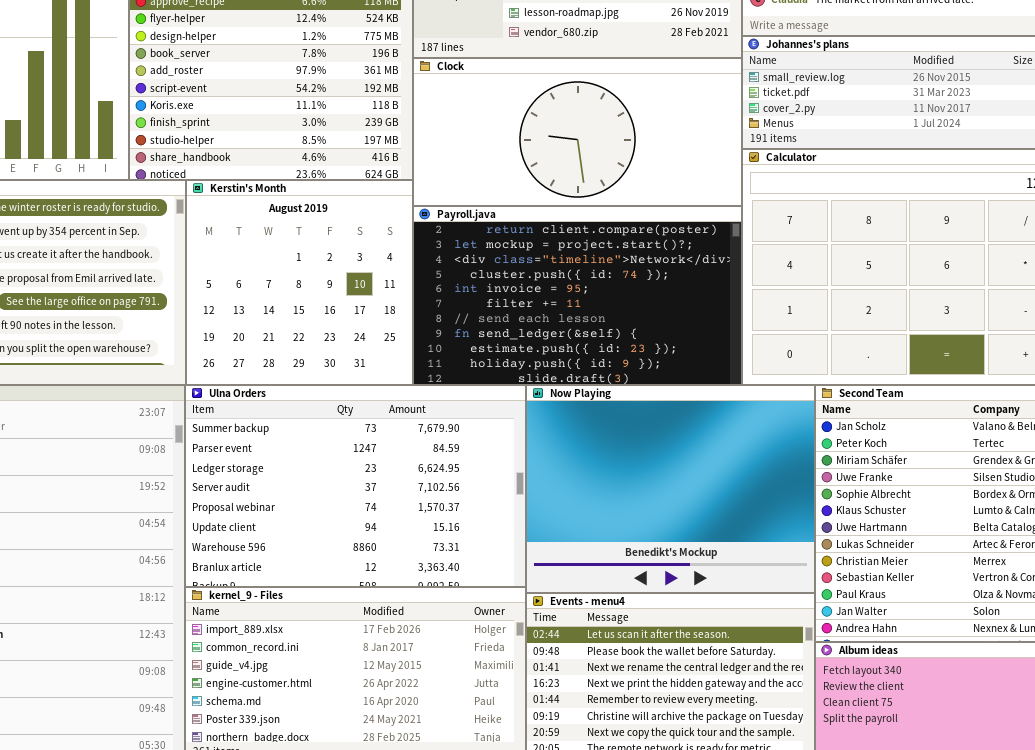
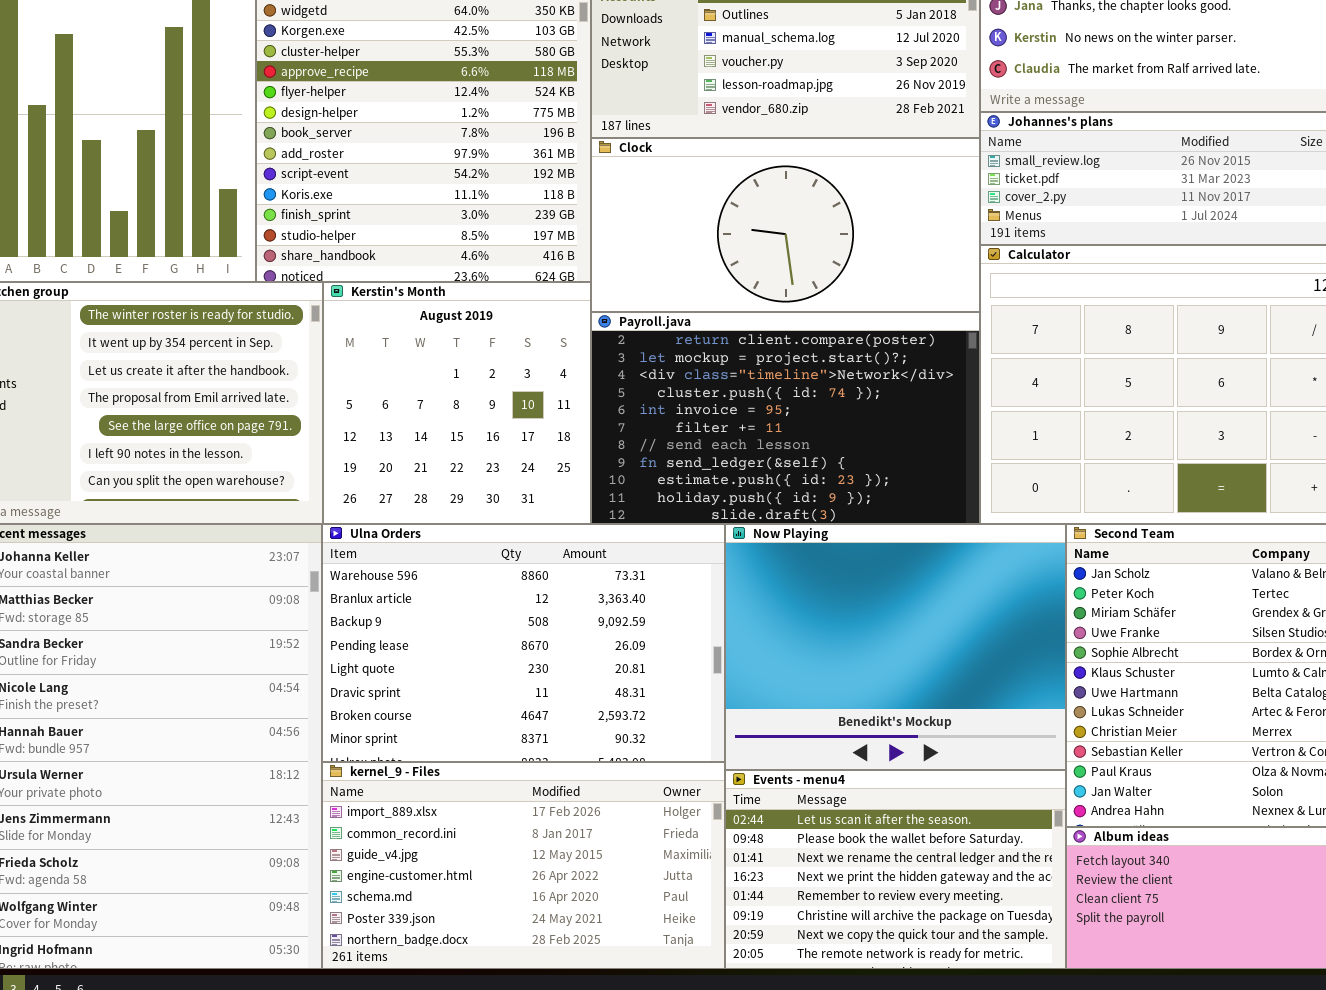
Ulna Orders: [185,385,526,587] -> [322,524,725,762], scrolled down 6 rows

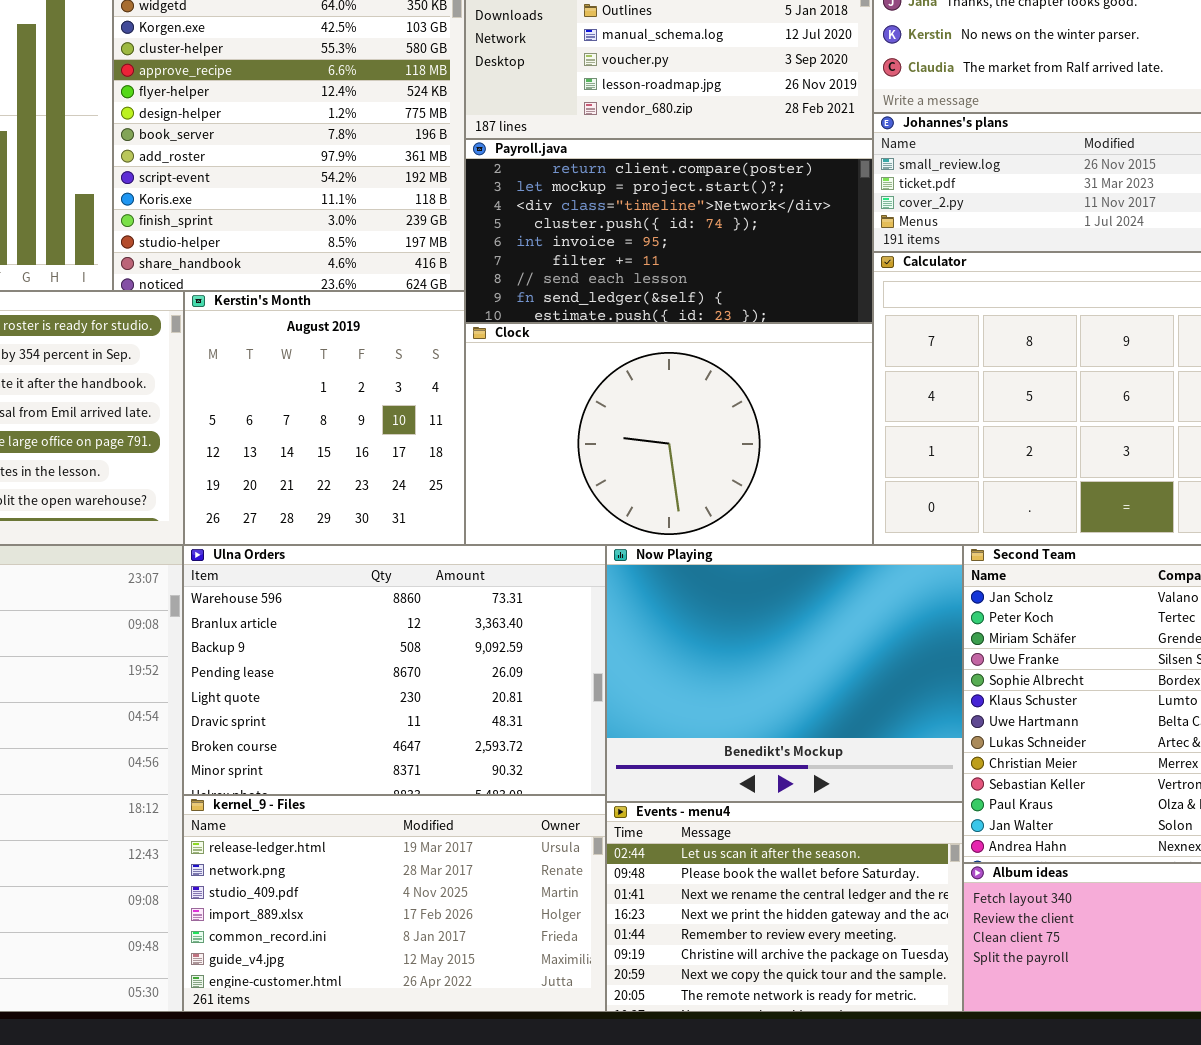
Clock: [591,138,980,312] -> [465,323,873,545], moved, resized
Payroll.java: [591,312,980,524] -> [465,139,873,323], moved, resized
kernel_9 - Files: [322,762,725,969] -> [183,795,606,1012], scrolled up 3 rows

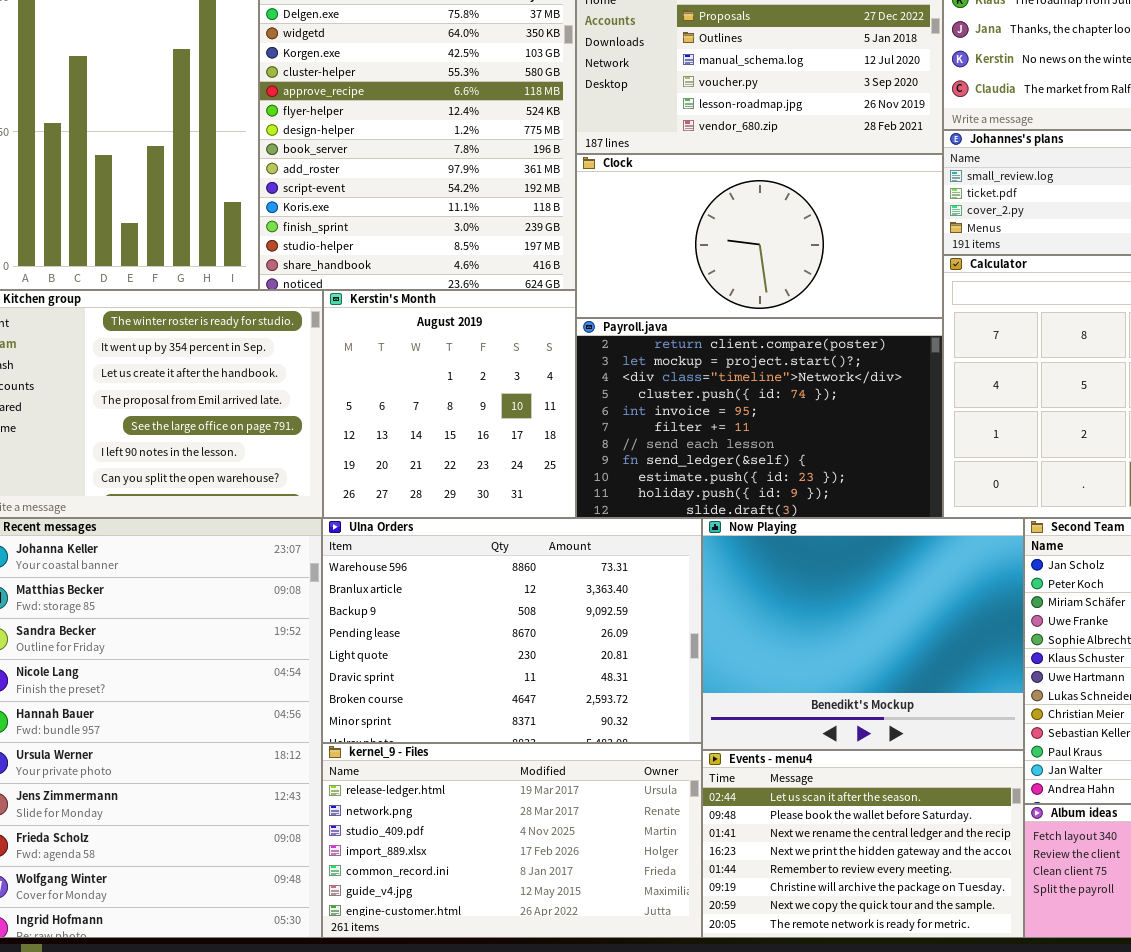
Payroll.java: [465,139,873,323] -> [576,318,943,518], moved, resized
Clock: [465,323,873,545] -> [576,154,943,318], moved, resized

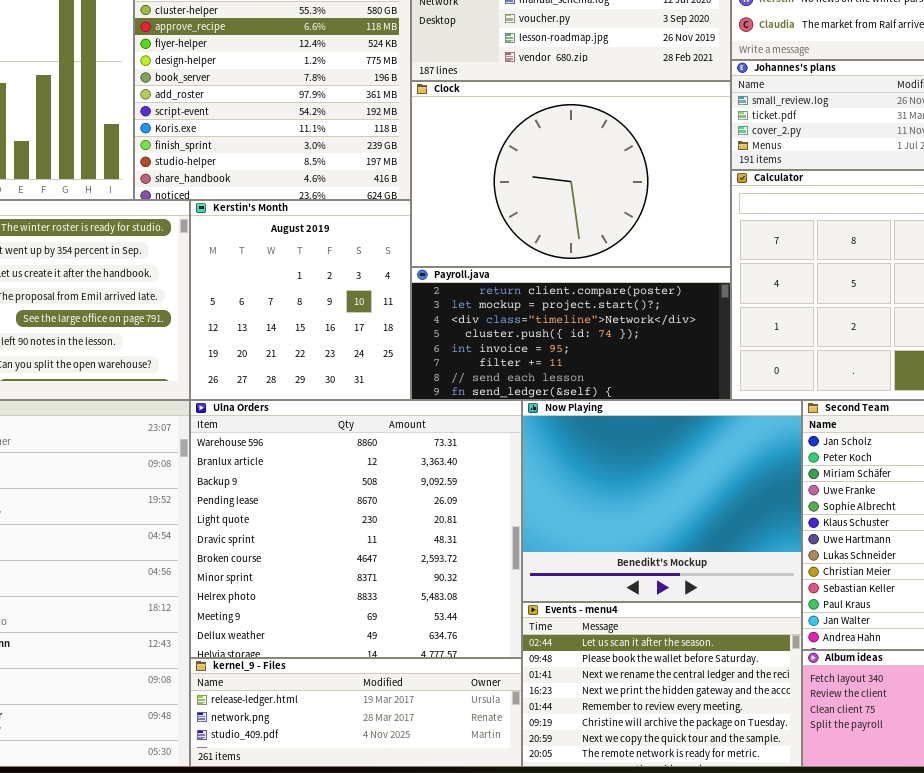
Clock: [576,154,943,318] -> [411,81,731,267], resized
Payroll.java: [576,318,943,518] -> [411,267,731,400], resized
Ulna Orders: [322,518,702,743] -> [190,400,522,658], resized
kernel_9 - Files: [322,743,702,938] -> [190,658,522,767], resized

